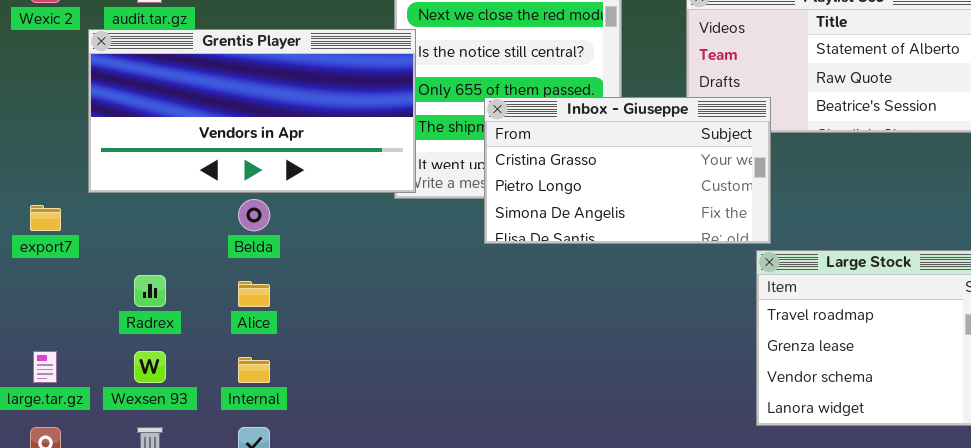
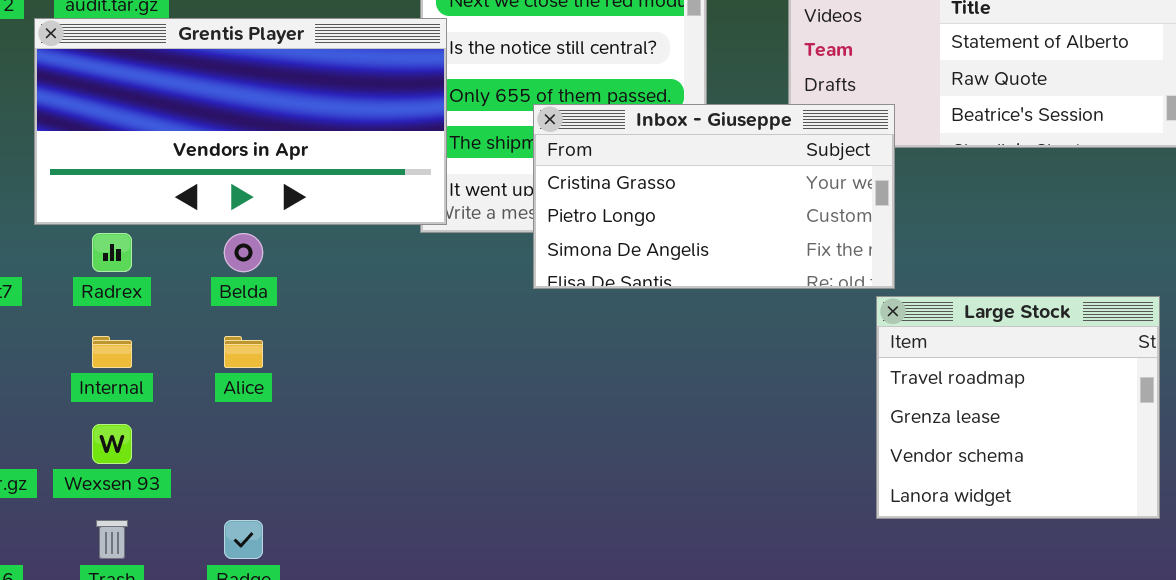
Radrex: [134,275,166,307] -> [92,233,132,272], moved
Internal: [238,357,270,383] -> [92,336,132,368], moved

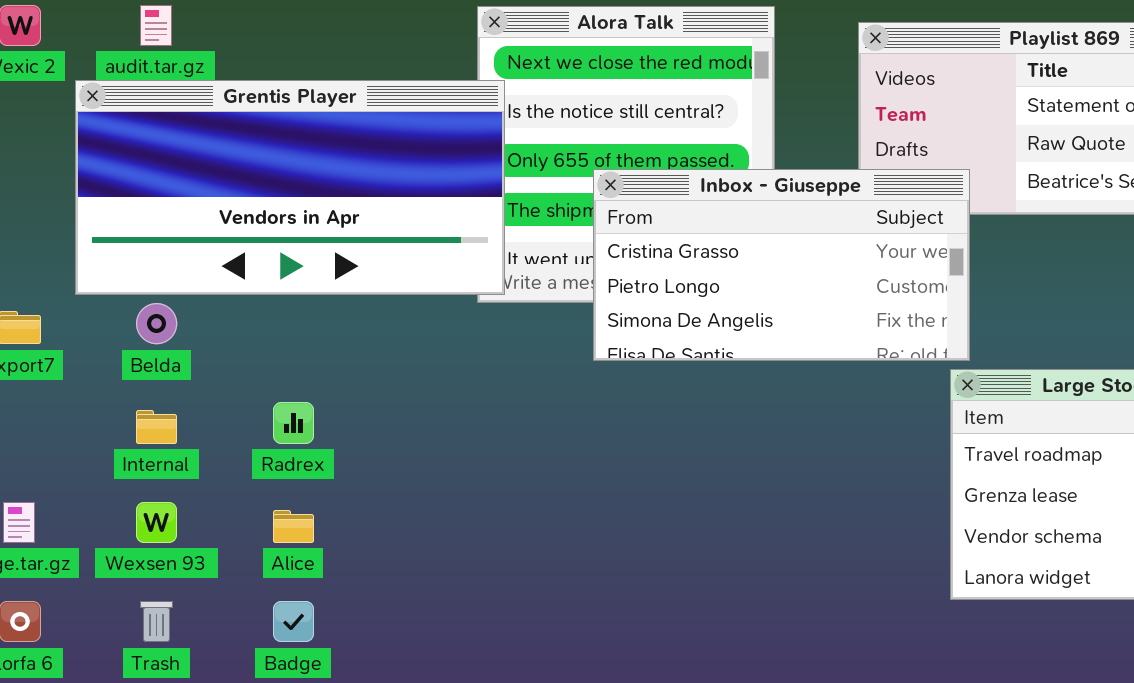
Radrex: [92,233,132,272] -> [273,402,314,444], moved
Belda: [224,233,263,272] -> [136,303,177,344], moved
Alice: [224,336,263,368] -> [273,510,314,543], moved

